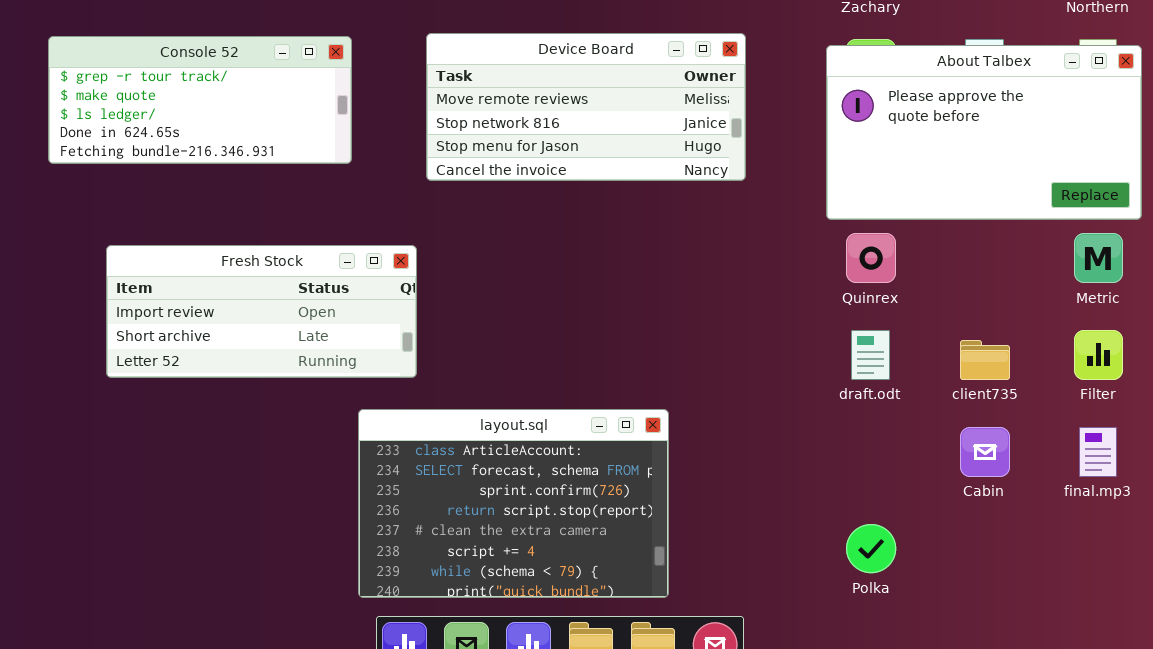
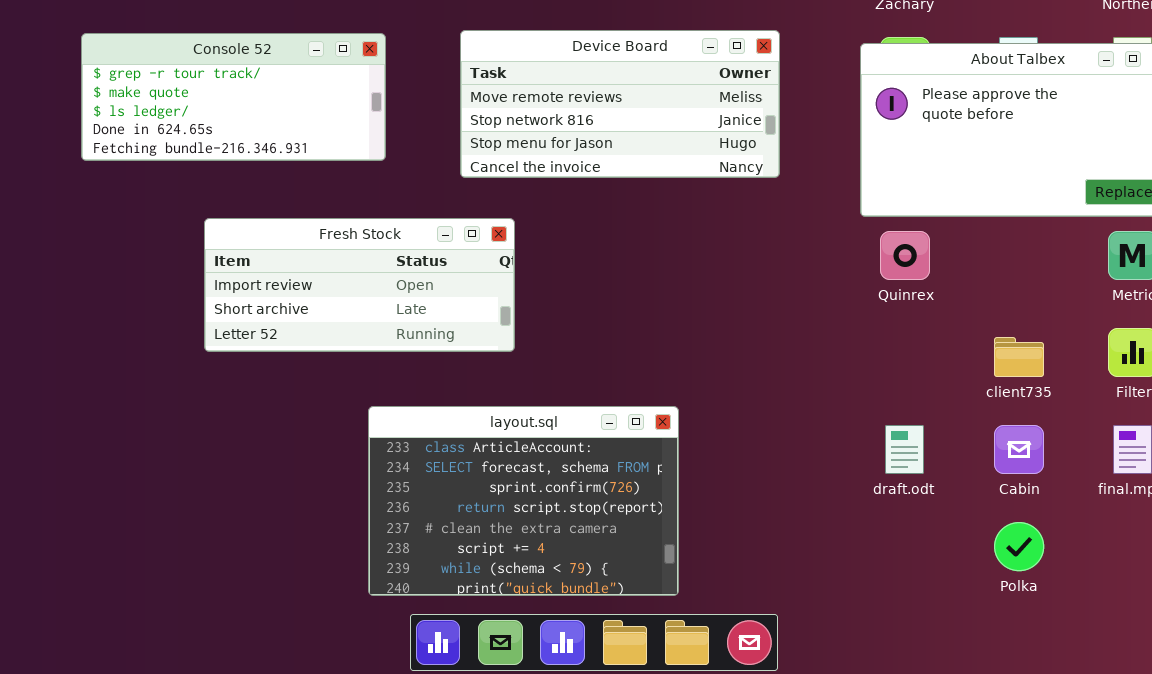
Fresh Stock: [106,245,417,378] -> [204,218,515,352], moved
draft.odt: [851,330,890,380] -> [885,425,924,474], moved
layout.sql: [358,409,669,598] -> [368,406,679,596], moved
Polka: [846,524,896,573] -> [994,522,1044,571], moved

